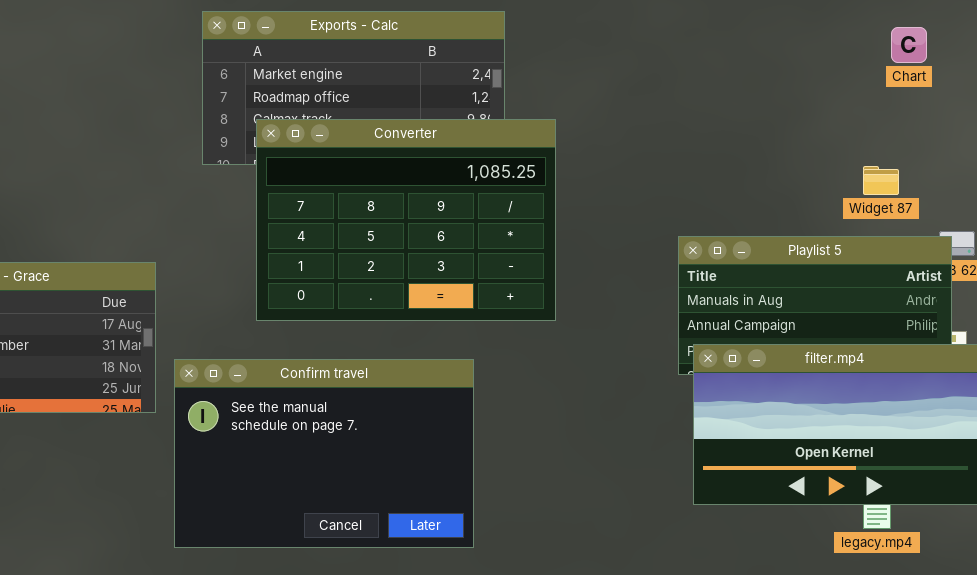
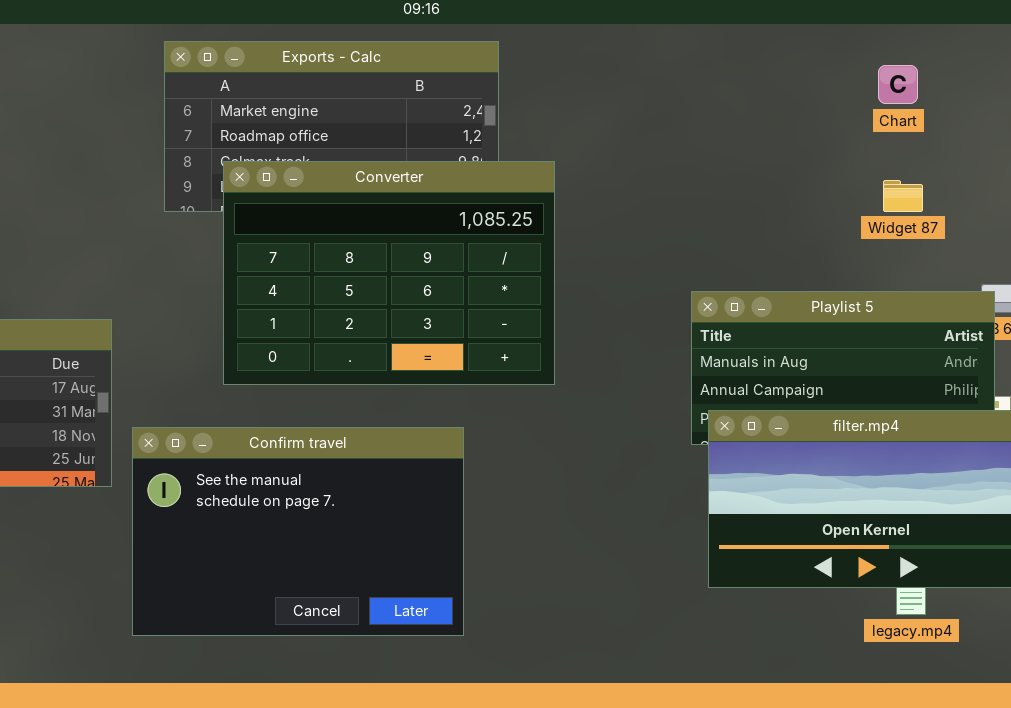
Chart: [891,27,927,63] -> [878,65,918,104], moved
Widget 87: [863,166,899,195] -> [883,180,923,212], moved

